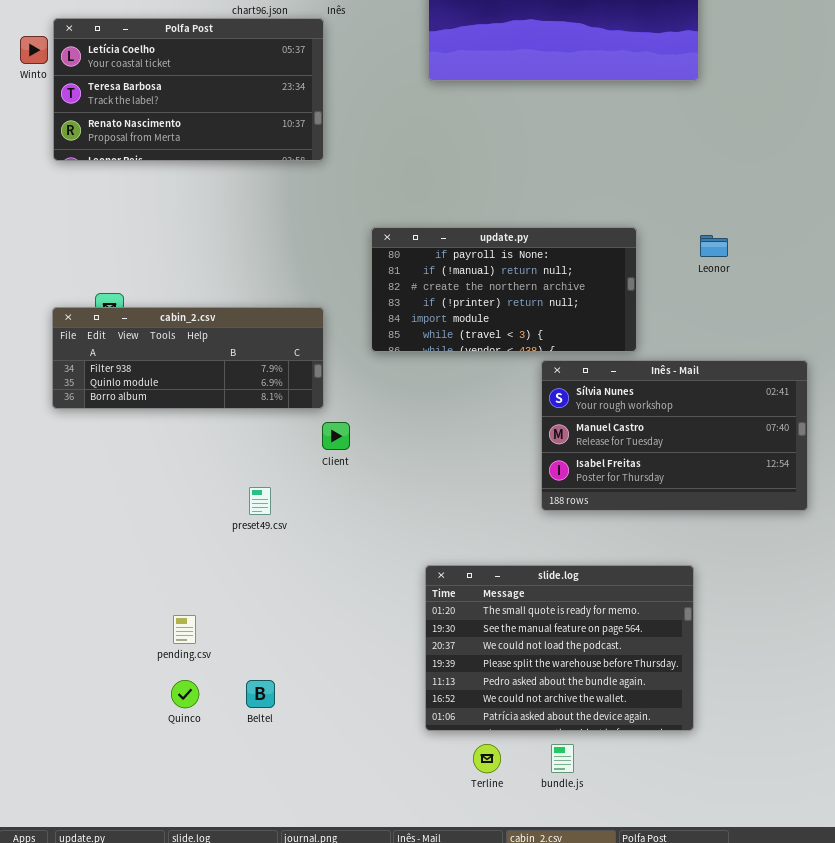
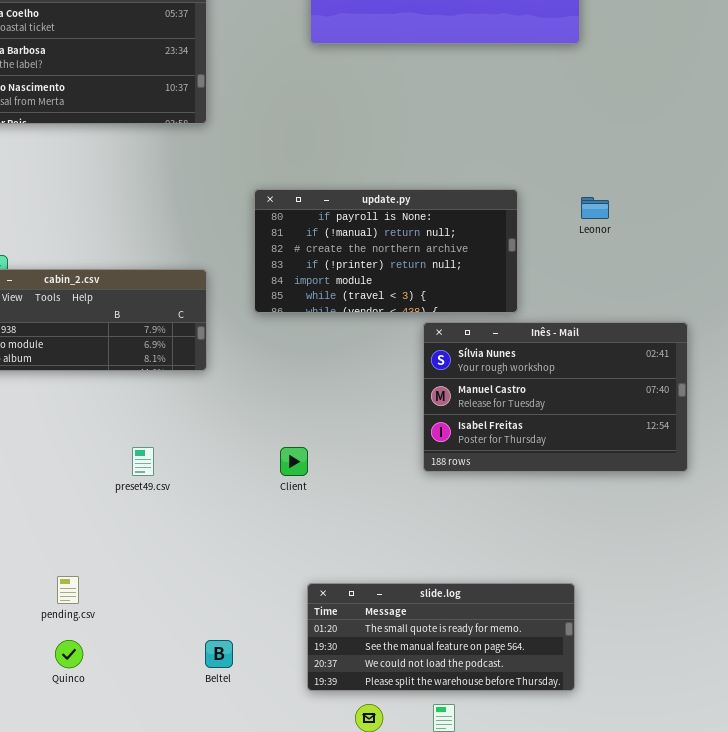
Client: [322,422,350,450] -> [280,447,308,476], moved
slide.log: [425,565,694,731] -> [307,583,575,691], resized
Beltel: [246,680,275,708] -> [205,640,233,668], moved

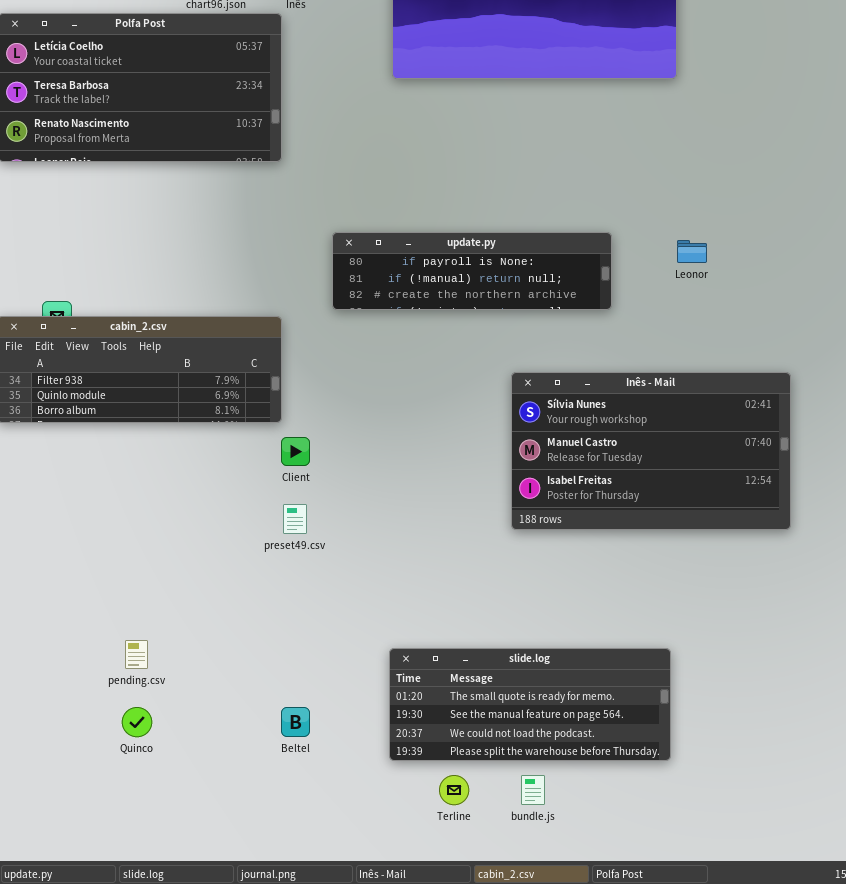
update.py: [254,189,518,313] -> [332,232,612,310], resized
preset49.csv: [132,447,154,476] -> [283,504,307,534], moved
Client: [280,447,308,476] -> [281,437,310,466], moved

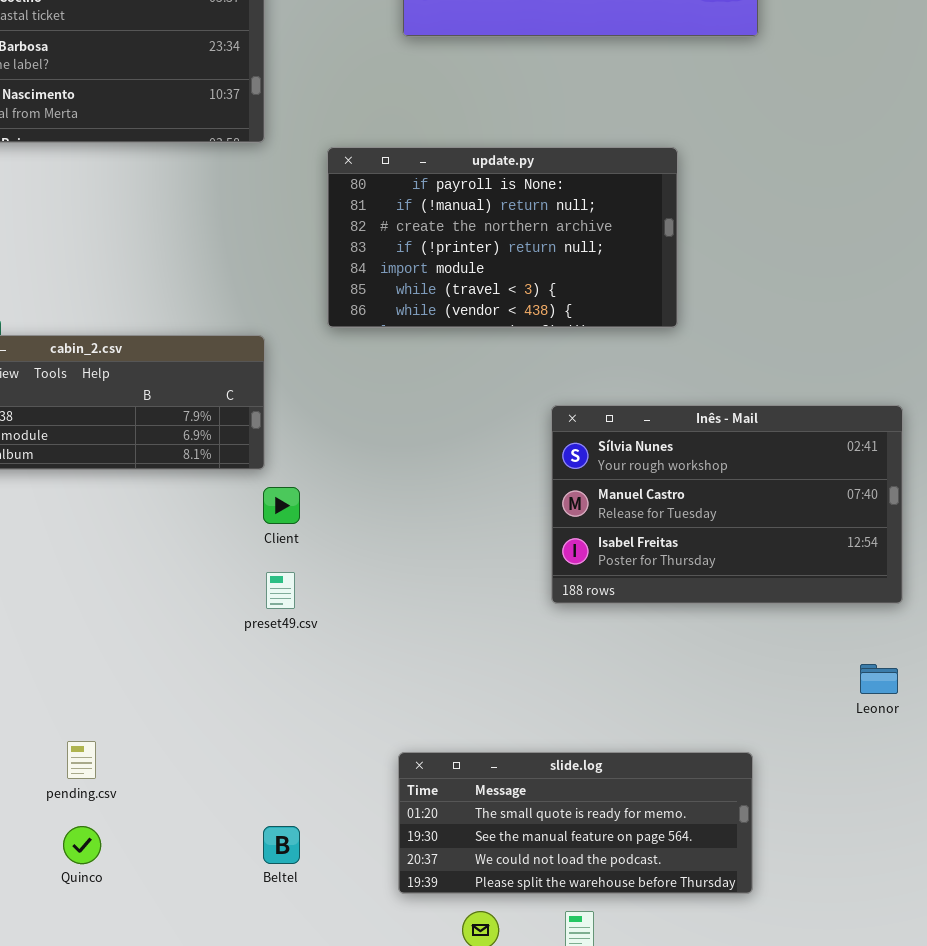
update.py: [332,232,612,310] -> [327,147,678,328], resized
Leonor: [677,240,707,263] -> [860,664,898,694], moved

